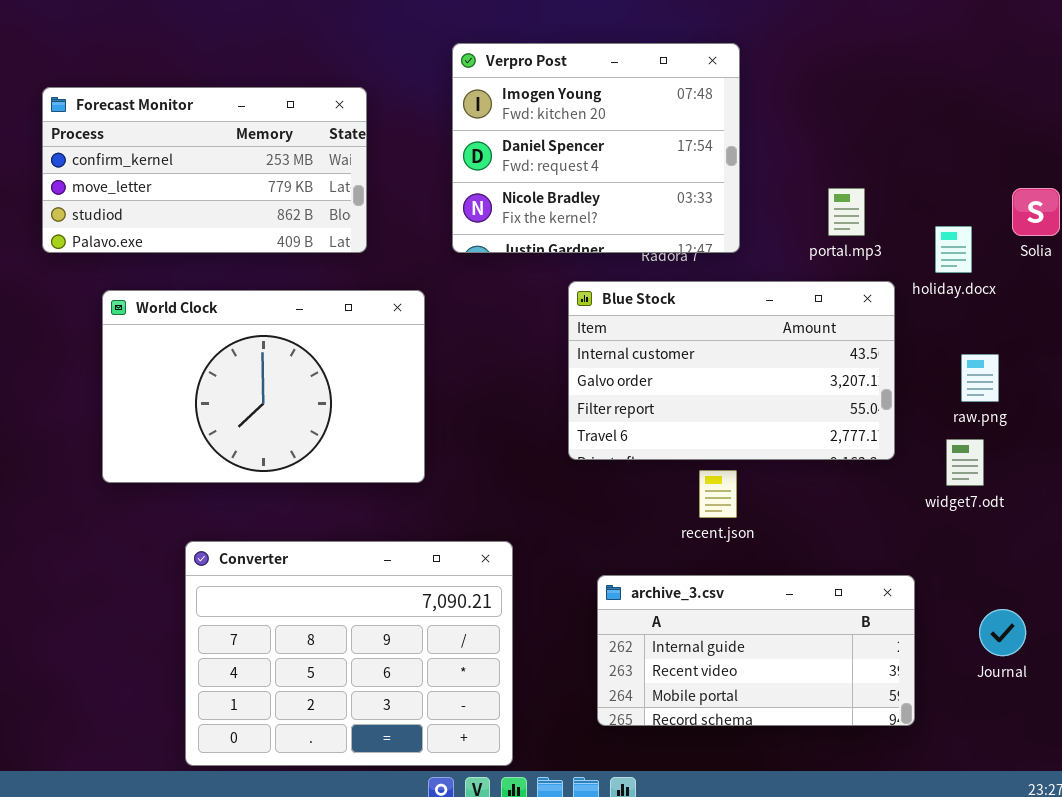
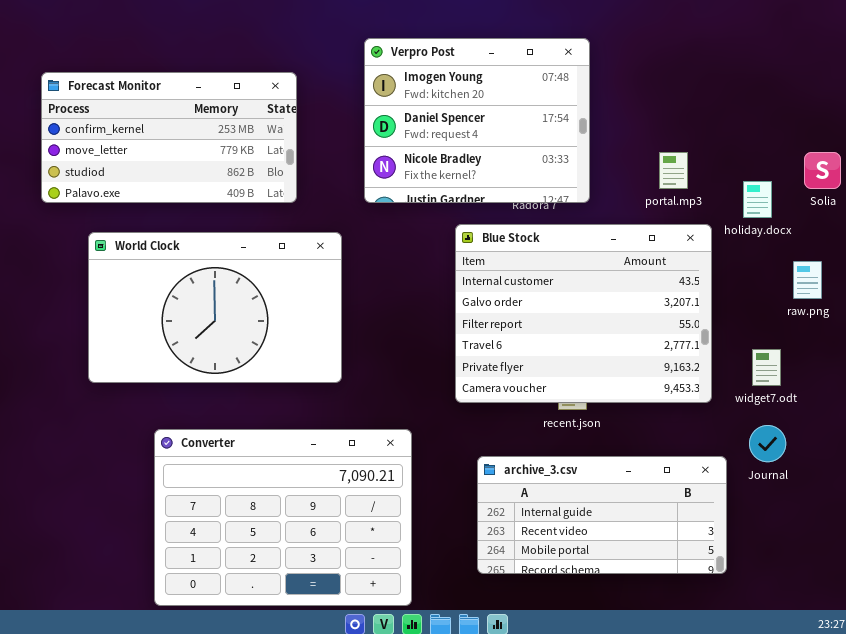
Blue Stock: [568,281,895,460] -> [455,224,712,403], resized
raw.png: [961,354,999,402] -> [793,261,822,299], moved
Journal: [979,609,1026,656] -> [749,425,786,462], moved

